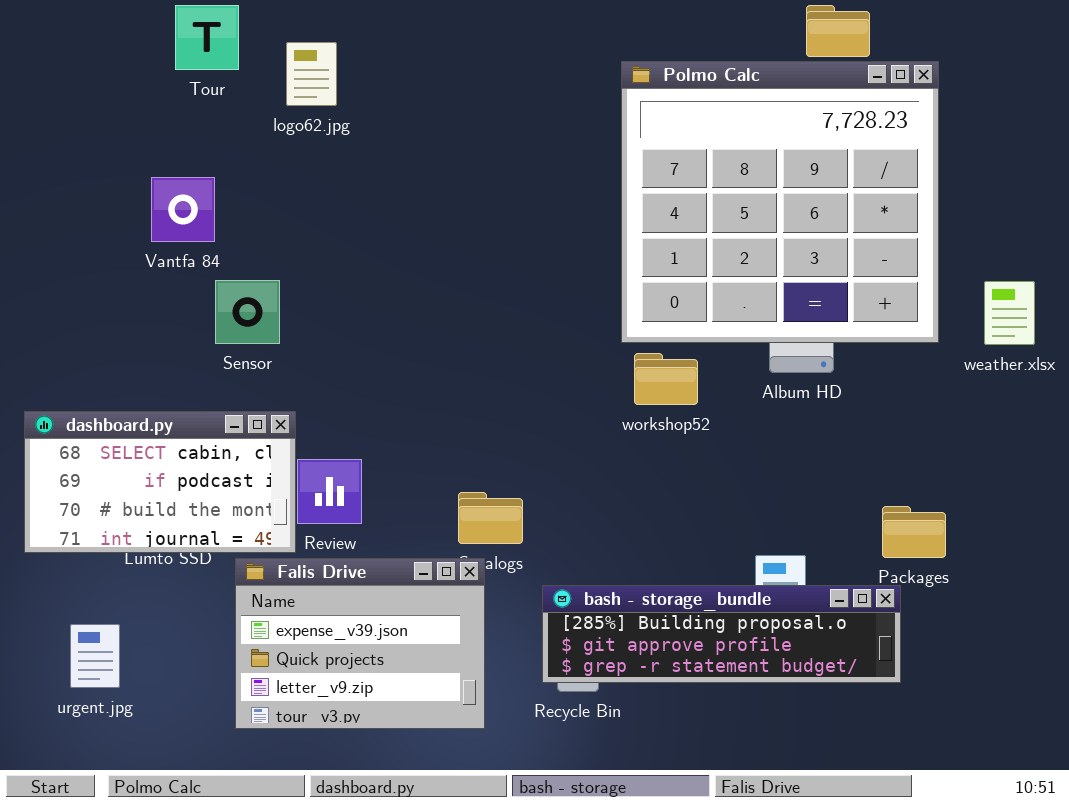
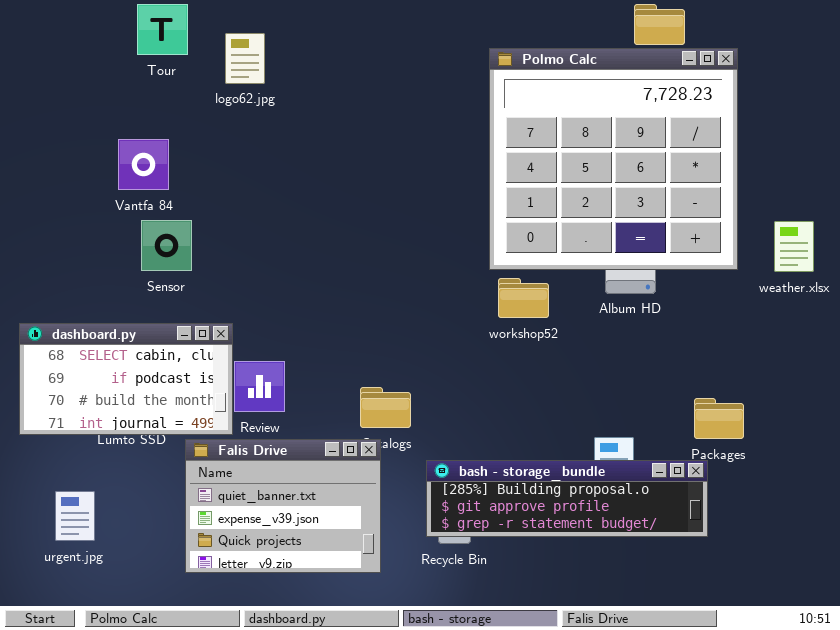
Sensor: [215,280,280,344] -> [141,220,192,271], moved
Falis Drive: [235,558,485,729] -> [185,439,381,573], scrolled up 1 row

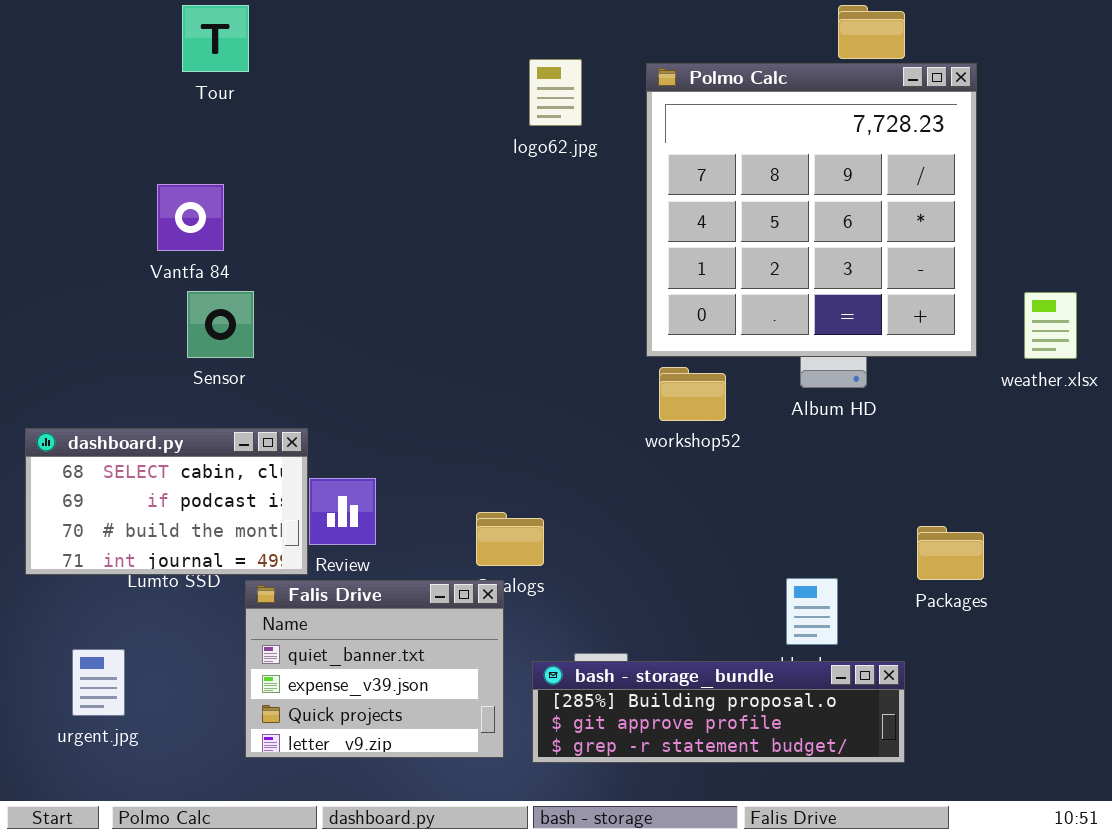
logo62.jpg: [225,33,265,84] -> [529,59,582,126], moved
bash - storage_bundle: [426,460,708,537] -> [532,661,905,763], moved

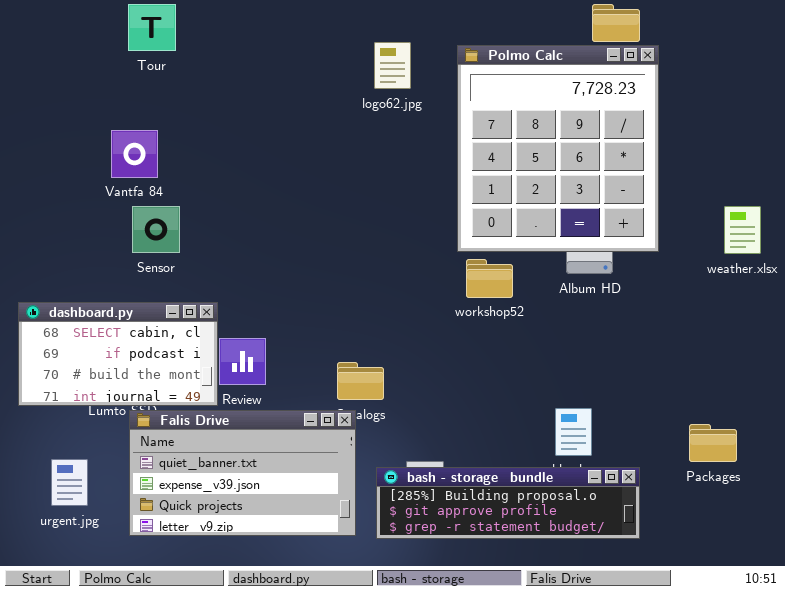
Polmo Calc: [646,63,977,357] -> [457,45,659,252], resized
Packages: [917,526,984,580] -> [689,424,737,462], moved
Falis Drive: [245,580,504,758] -> [129,410,356,536], resized

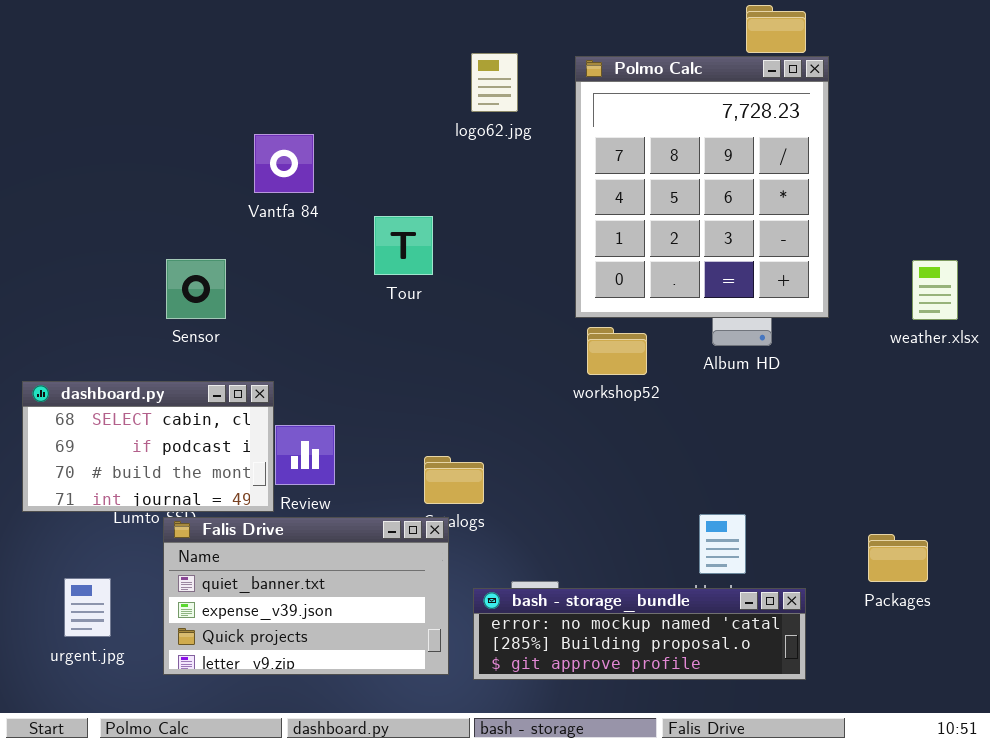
Tour: [128,4,176,51] -> [374,216,433,275], moved
Vantfa 84: [111,130,158,178] -> [254,134,314,193], moved
bash - storage_bundle: [376,467,640,539] -> [473,588,806,680], scrolled up 1 row

